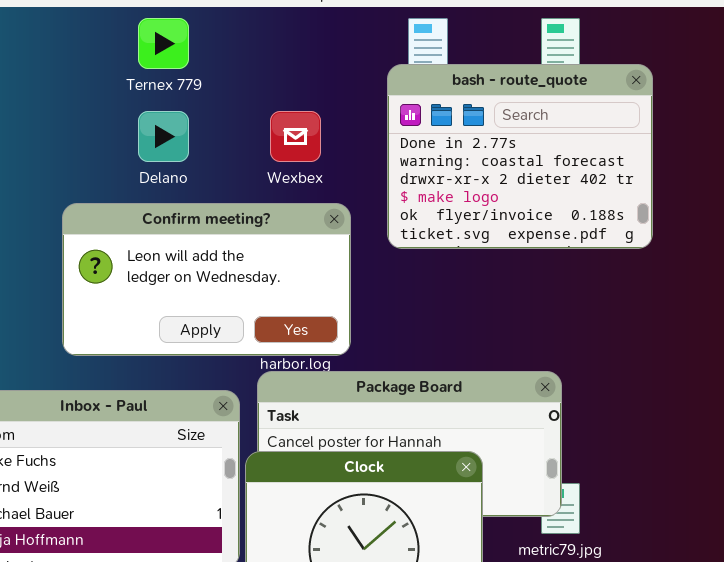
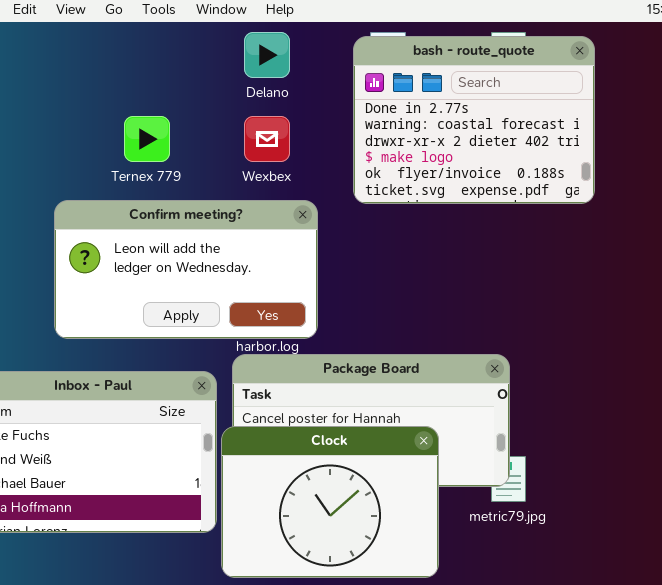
Ternex 779: [138,18,189,69] -> [124,116,170,162], moved
bash - route_quote: [387,64,653,249] -> [353,36,595,204], moved
Delano: [138,111,189,162] -> [244,32,290,78], moved

